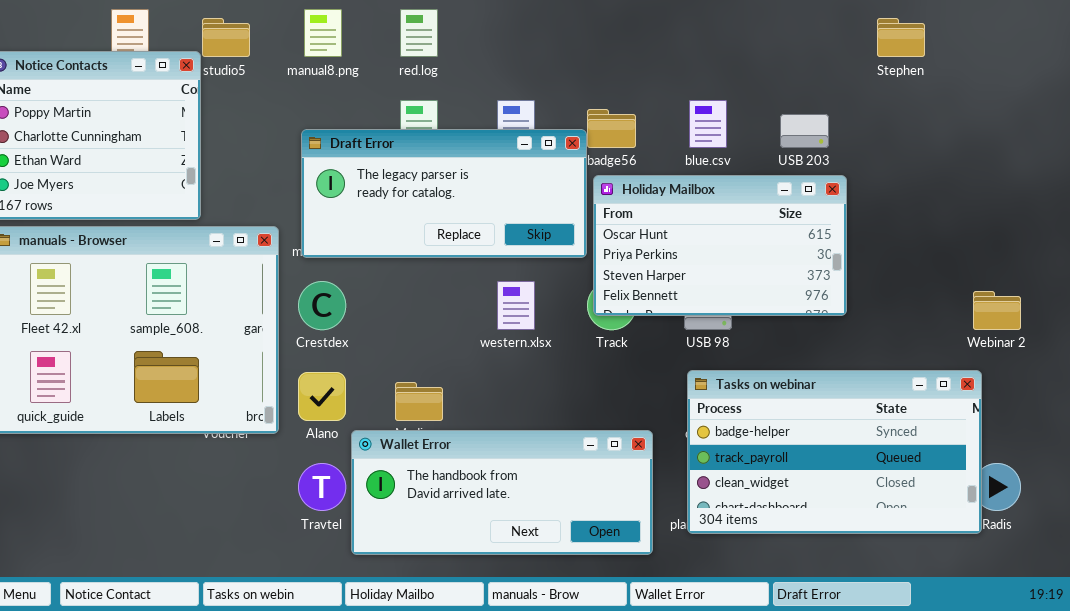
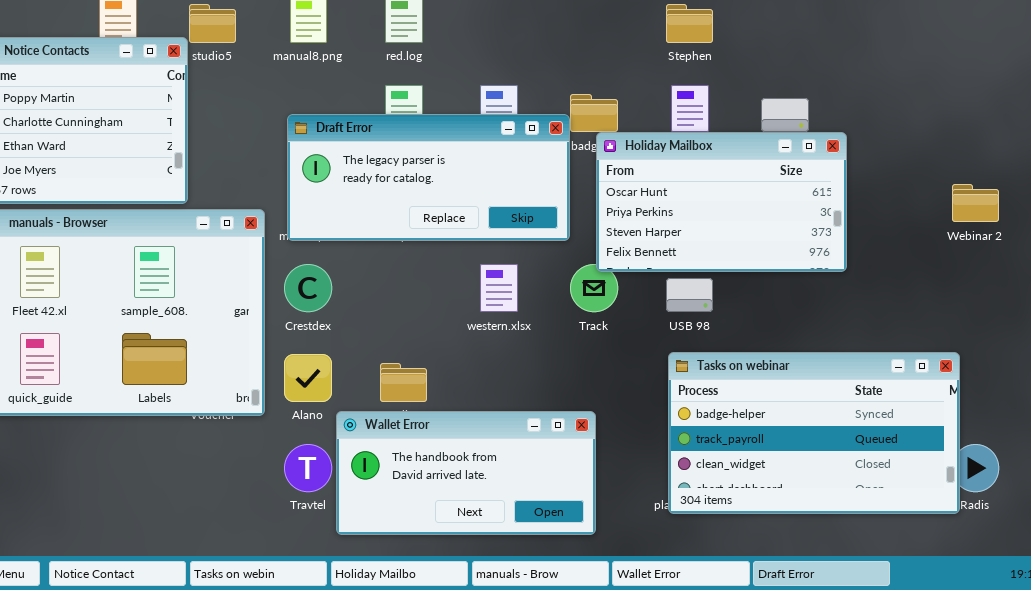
Stephen: [877,18,925,57] -> [666,4,713,43], moved
Holiday Mailbox: [593,175,847,316] -> [596,132,847,272], moved
Webinar 2: [973,291,1021,330] -> [952,184,999,222], moved
Wallet Error: [351,430,653,555] -> [336,411,596,535], resized

